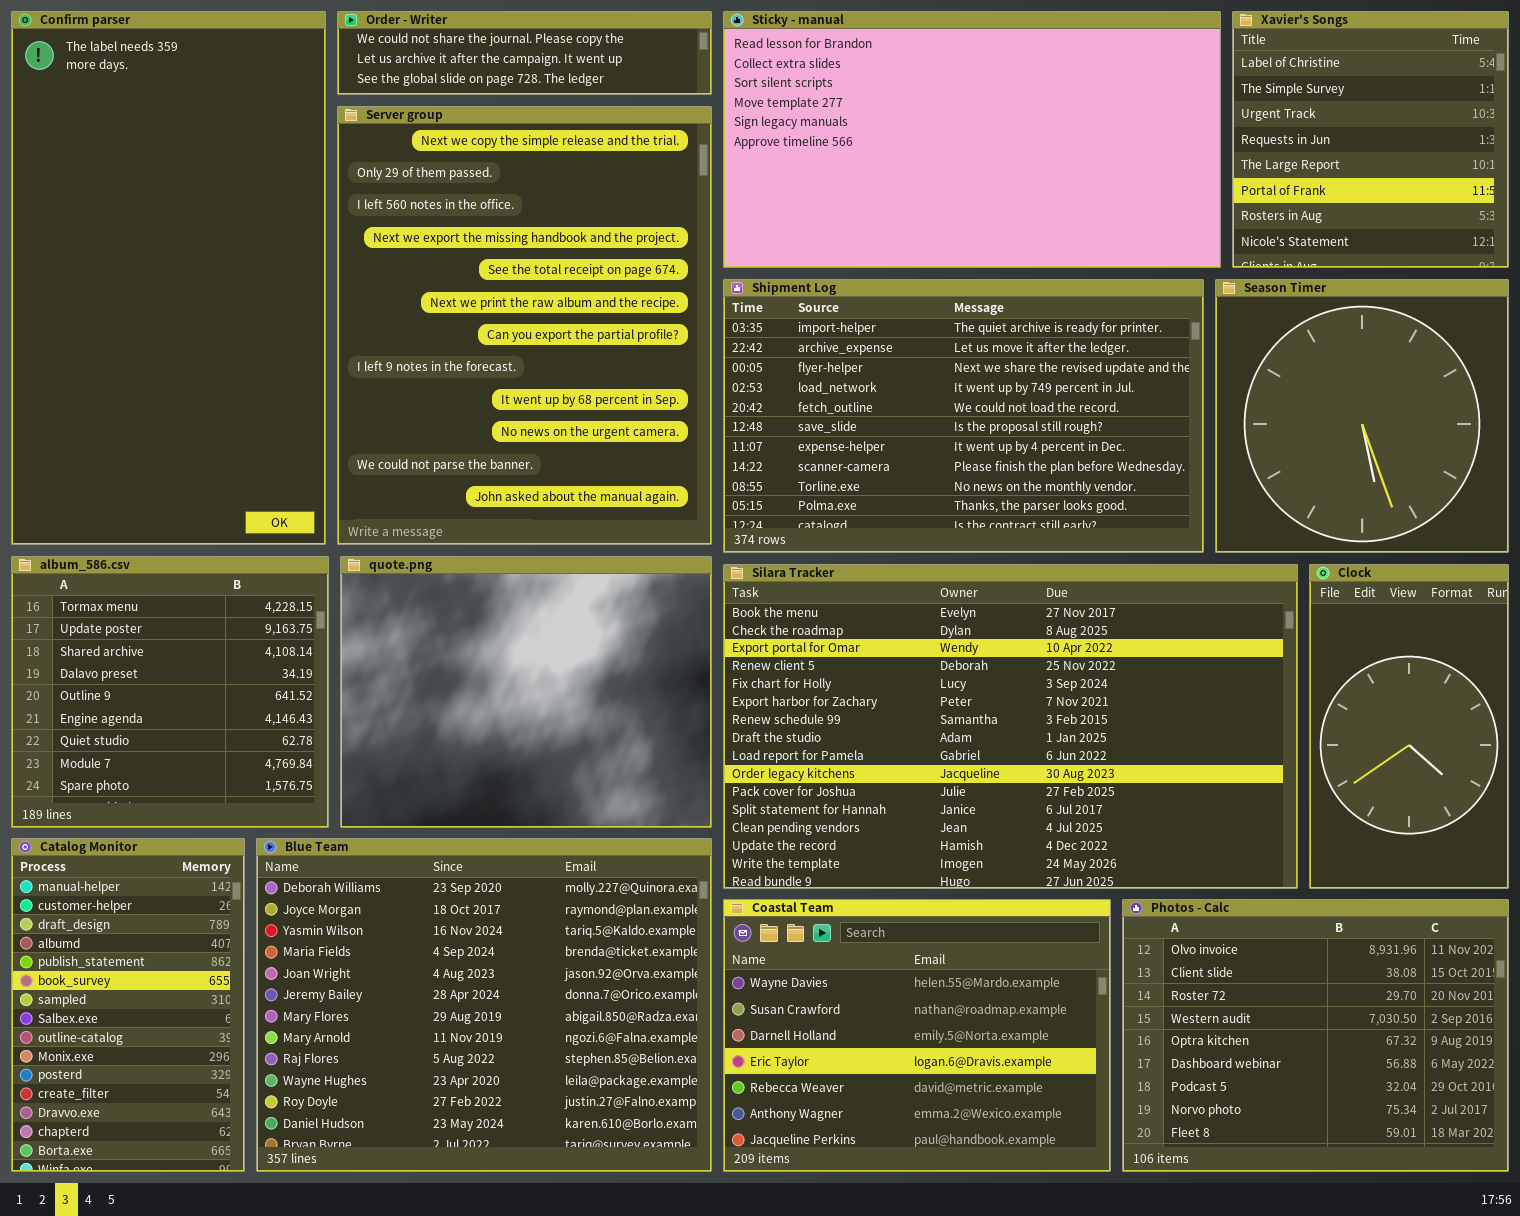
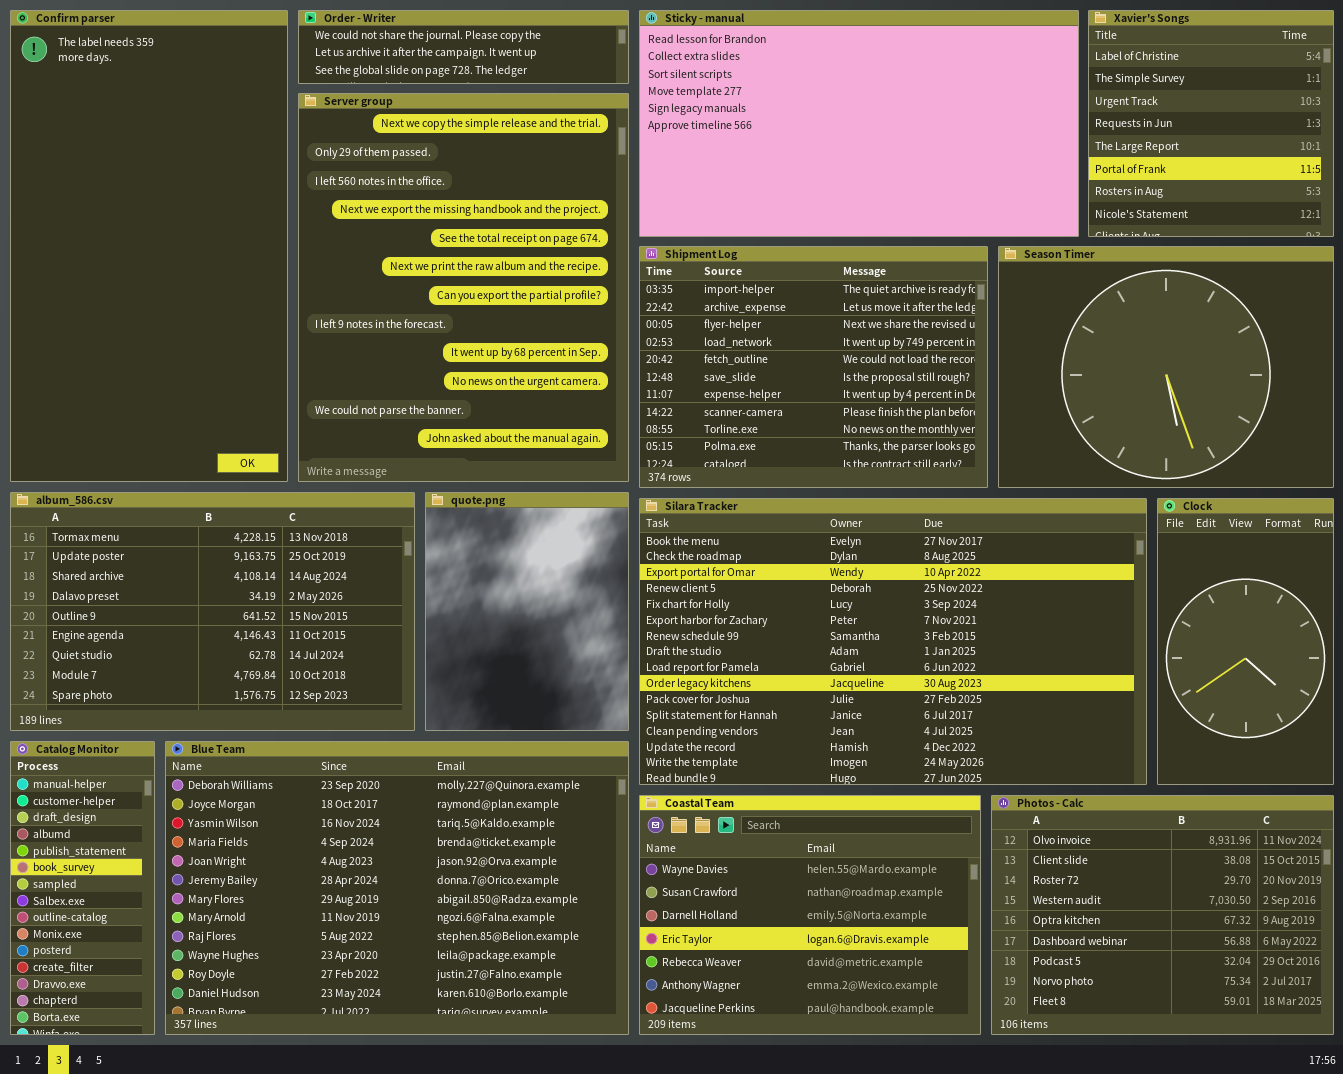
Shipment Log: [723,279,1204,553] -> [639,246,988,488], resized
Season Timer: [1215,279,1509,553] -> [998,246,1334,488], resized
album_586.csv: [11,556,329,828] -> [10,492,415,731], resized
quote.png: [340,556,712,828] -> [425,492,629,731], resized
Catalog Monitor: [11,838,245,1172] -> [10,741,155,1035], resized
Blue Team: [256,838,712,1172] -> [165,741,629,1035], resized

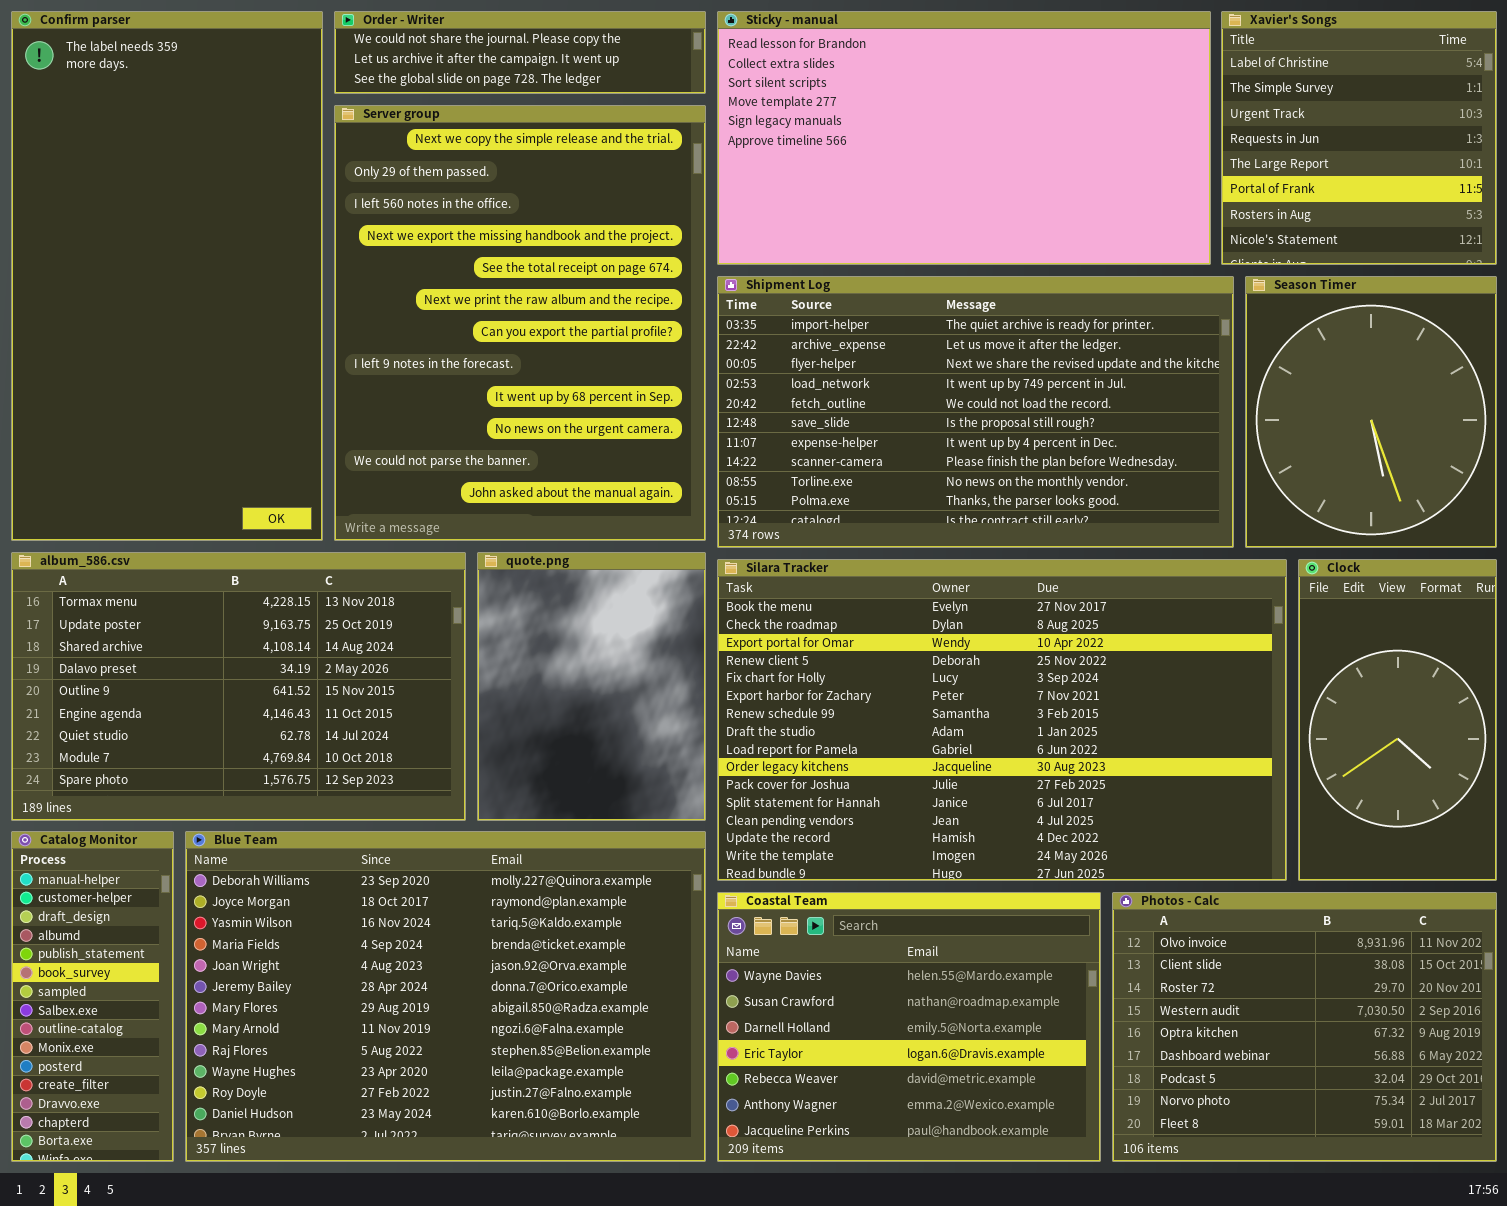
Shipment Log: [639,246,988,488] -> [717,276,1234,548], resized
Season Timer: [998,246,1334,488] -> [1245,276,1497,548], resized

